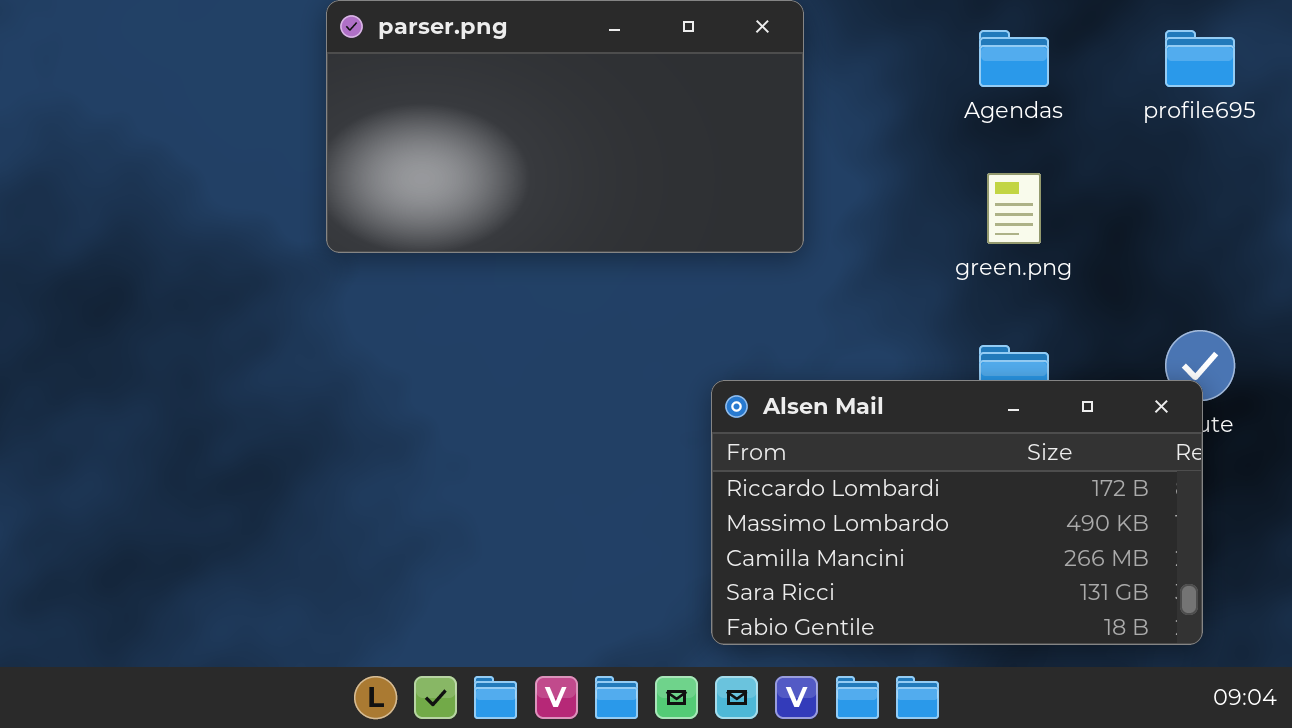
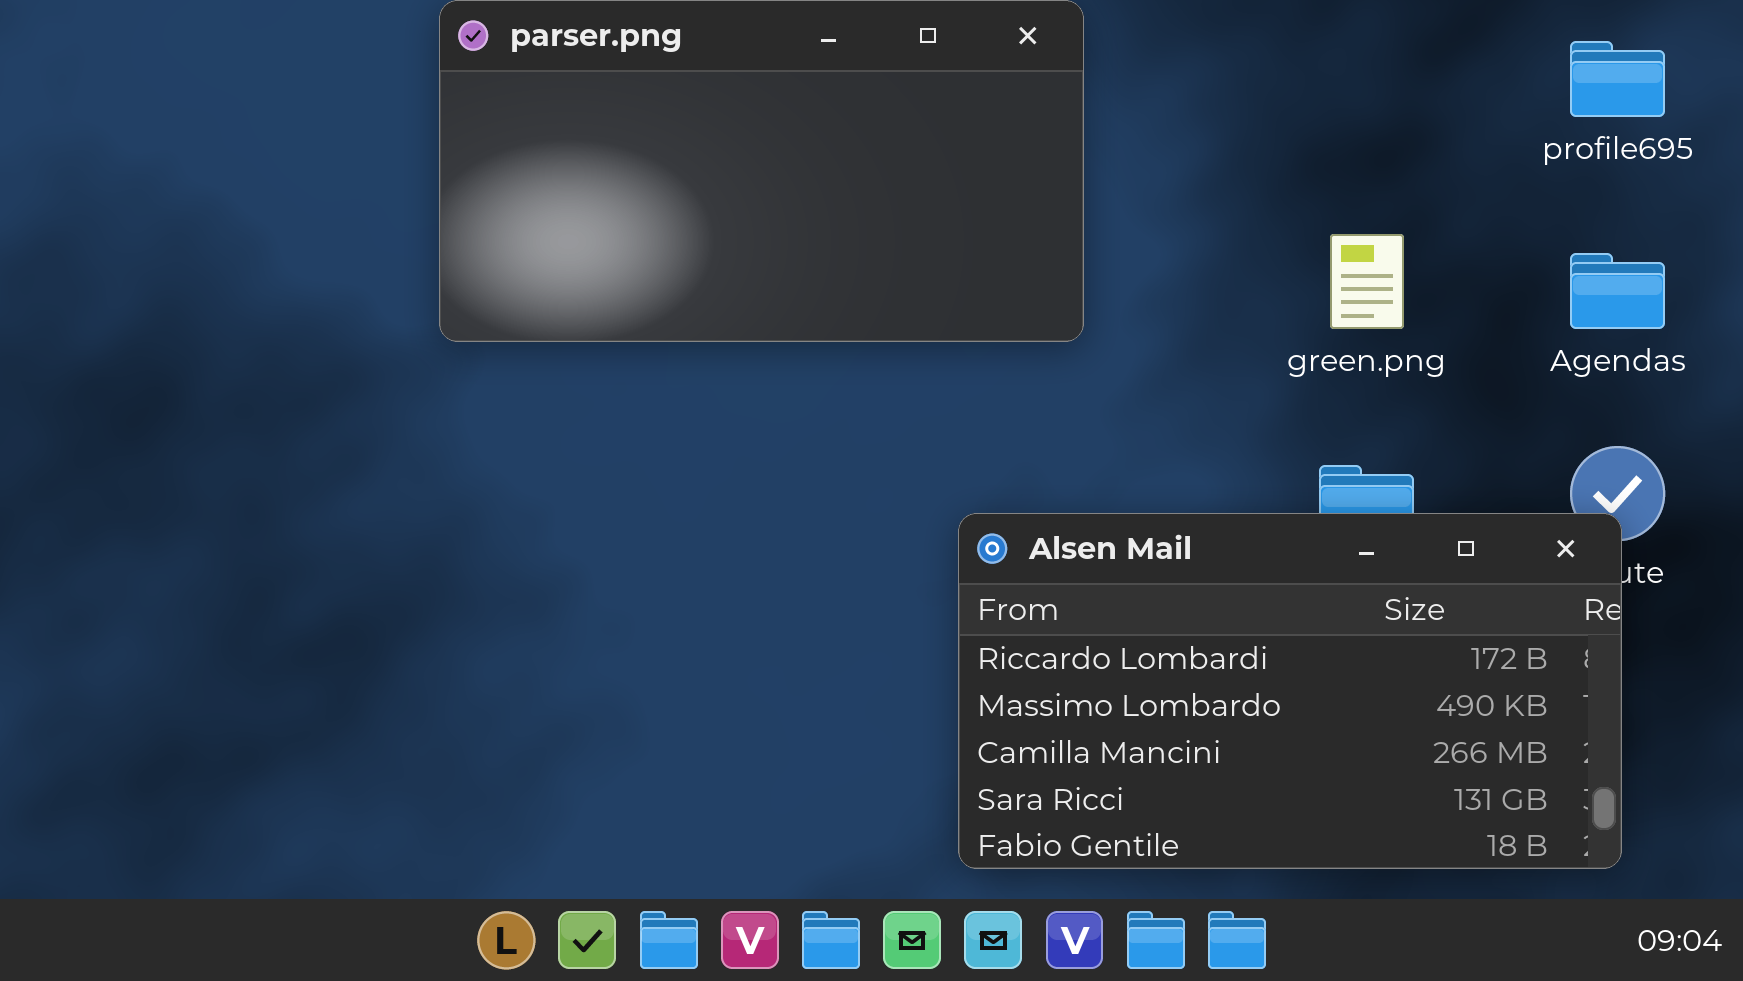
Agendas: [979,30,1049,87] -> [1570,253,1665,329], moved

